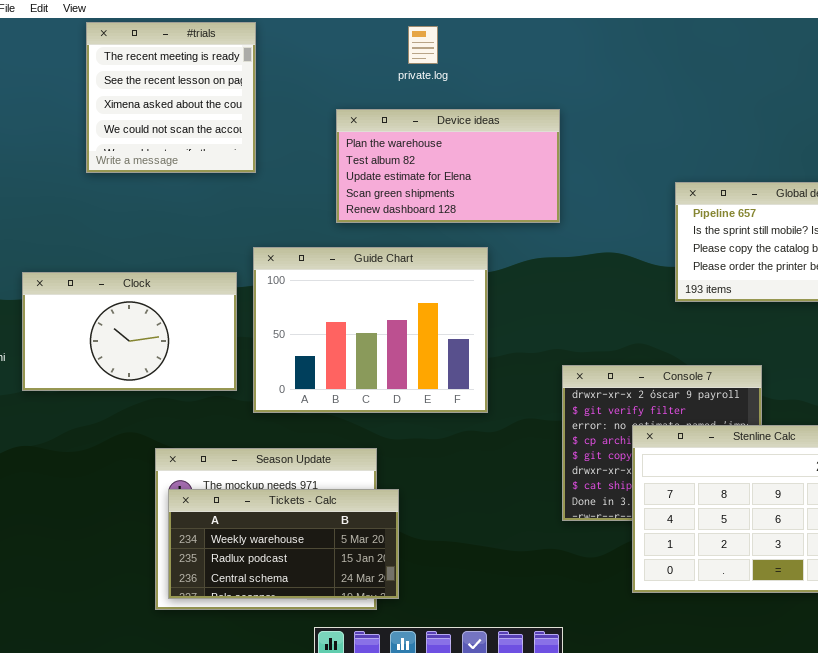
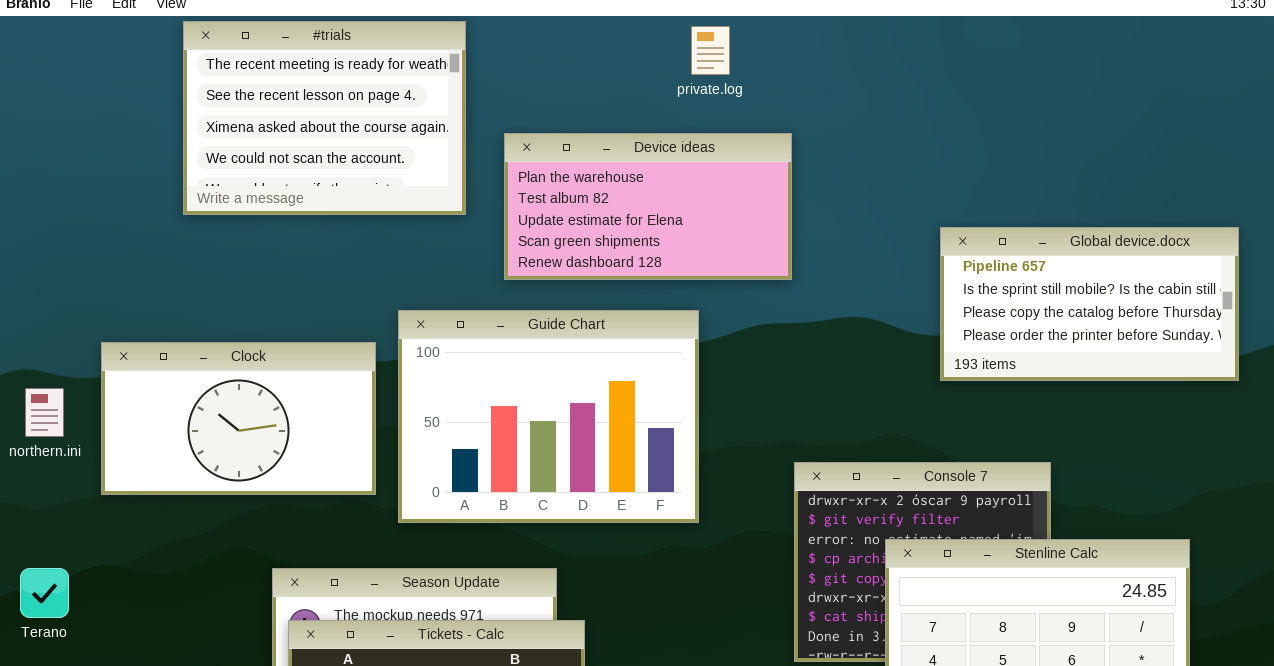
#trials: [86,22,256,173] -> [183,21,466,215], resized
private.log: [408,26,438,64] -> [691,26,730,75], moved

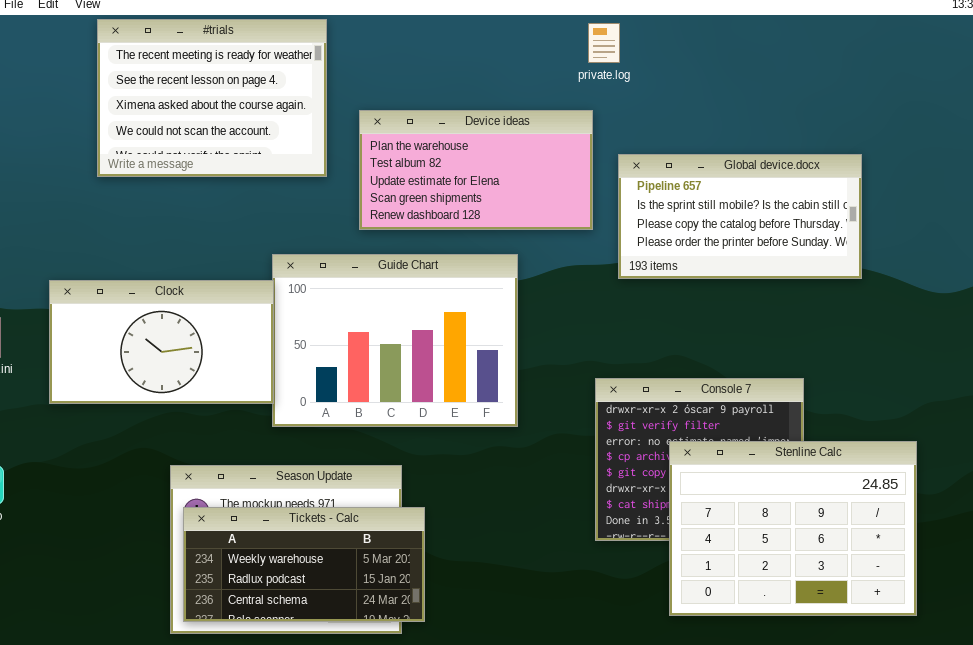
private.log: [691,26,730,75] -> [588,23,620,63], moved
Global device.docx: [940,227,1239,381] -> [618,154,862,279], moved
Clock: [101,342,376,495] -> [49,280,274,404], moved

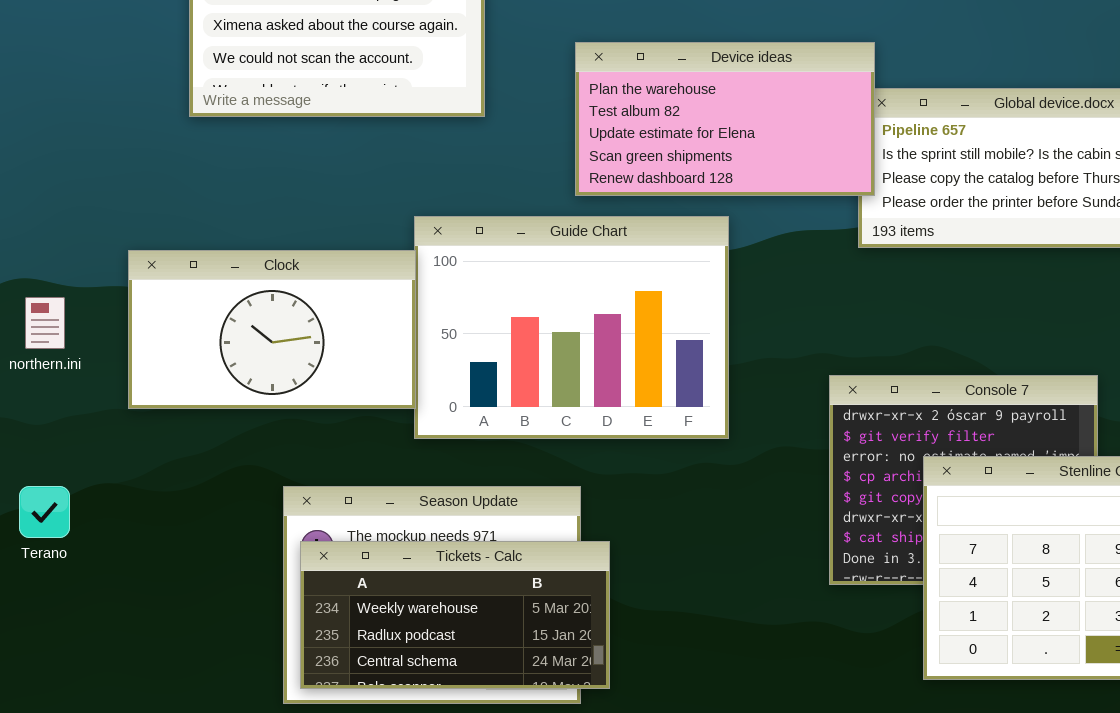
Device ideas: [359,110,593,230] -> [575,42,875,196], moved

